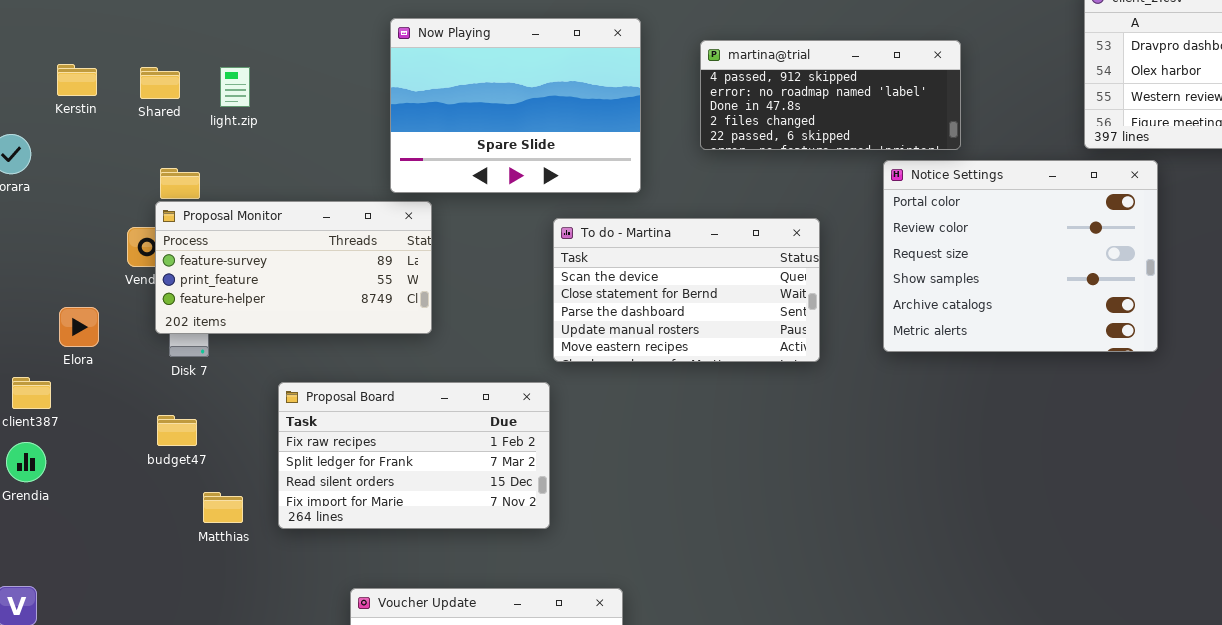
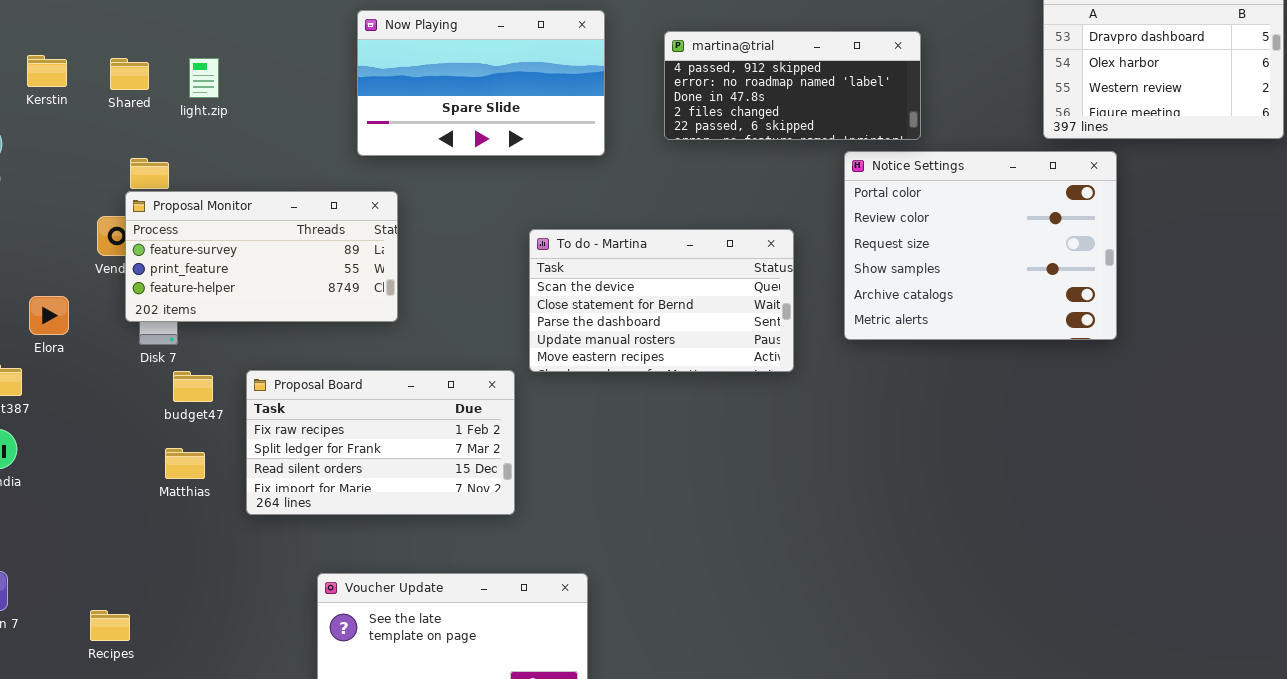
Now Playing: [390,18,641,193] -> [357,10,605,156], resized
To do - Martina: [553,218,820,362] -> [529,229,794,372], moved
budget47: [157,415,197,446] -> [173,371,213,402], moved
Matthias: [203,492,243,523] -> [165,448,205,479], moved

